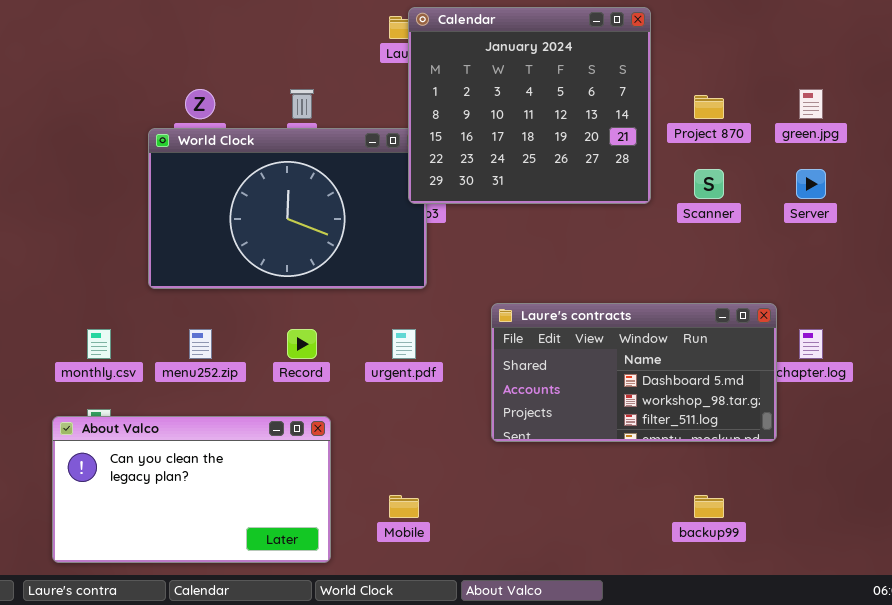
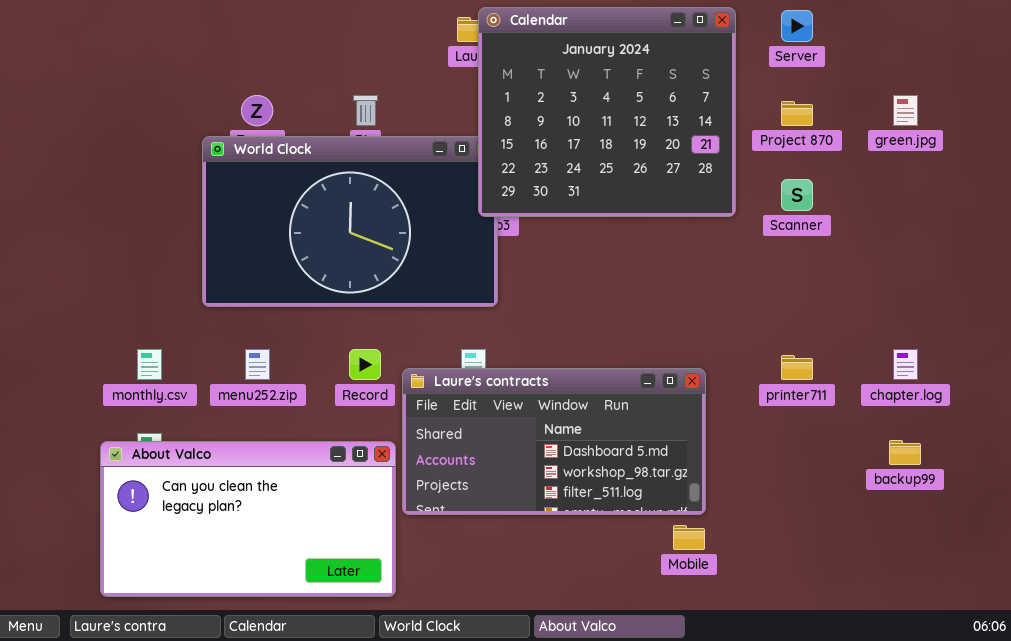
Server: [796,169,826,199] -> [781,10,813,42], moved
Laure's contracts: [491,303,777,442] -> [402,368,706,515], moved
Mobile: [389,495,419,518] -> [673,525,705,550], moved
backup99: [694,495,724,518] -> [889,440,921,465], moved

